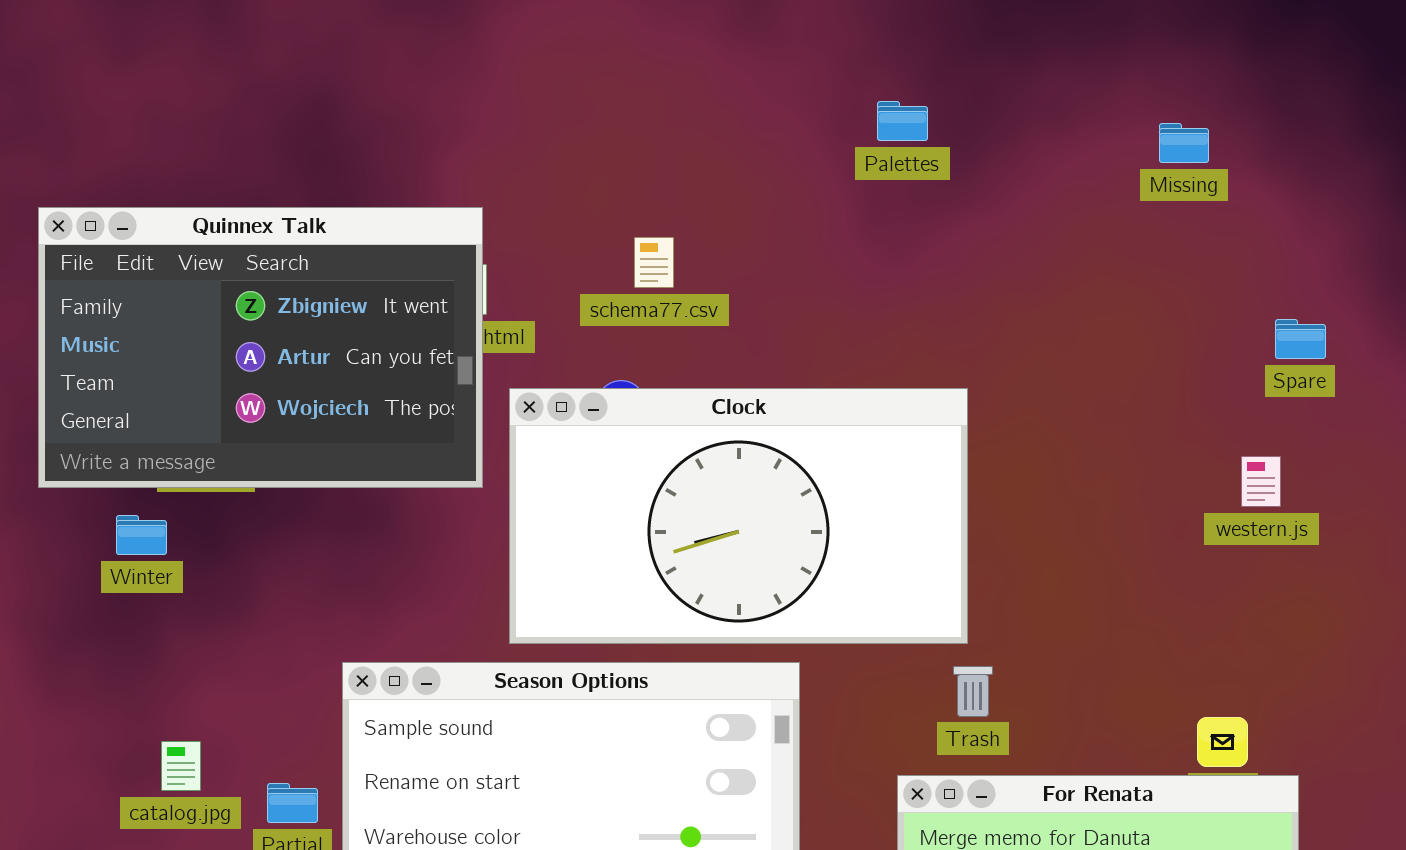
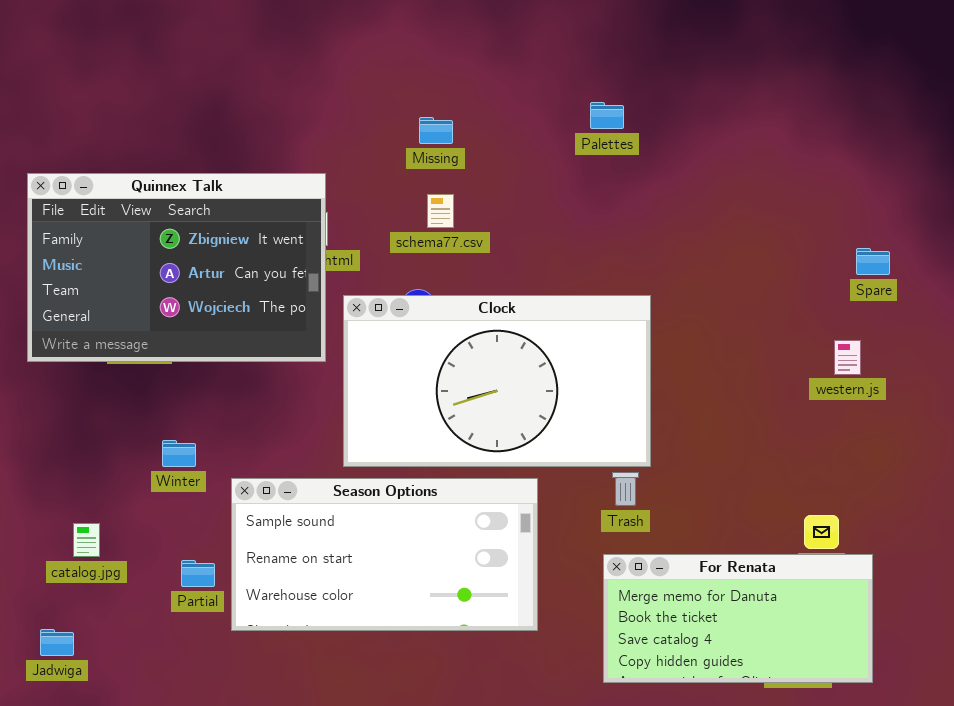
Missing: [1159,123,1209,163] -> [419,117,453,144], moved
Winter: [116,515,167,555] -> [162,440,196,467], moved
Trash: [953,666,993,717] -> [612,472,639,506], moved
catalog.jpg: [161,741,201,791] -> [73,523,100,557], moved

